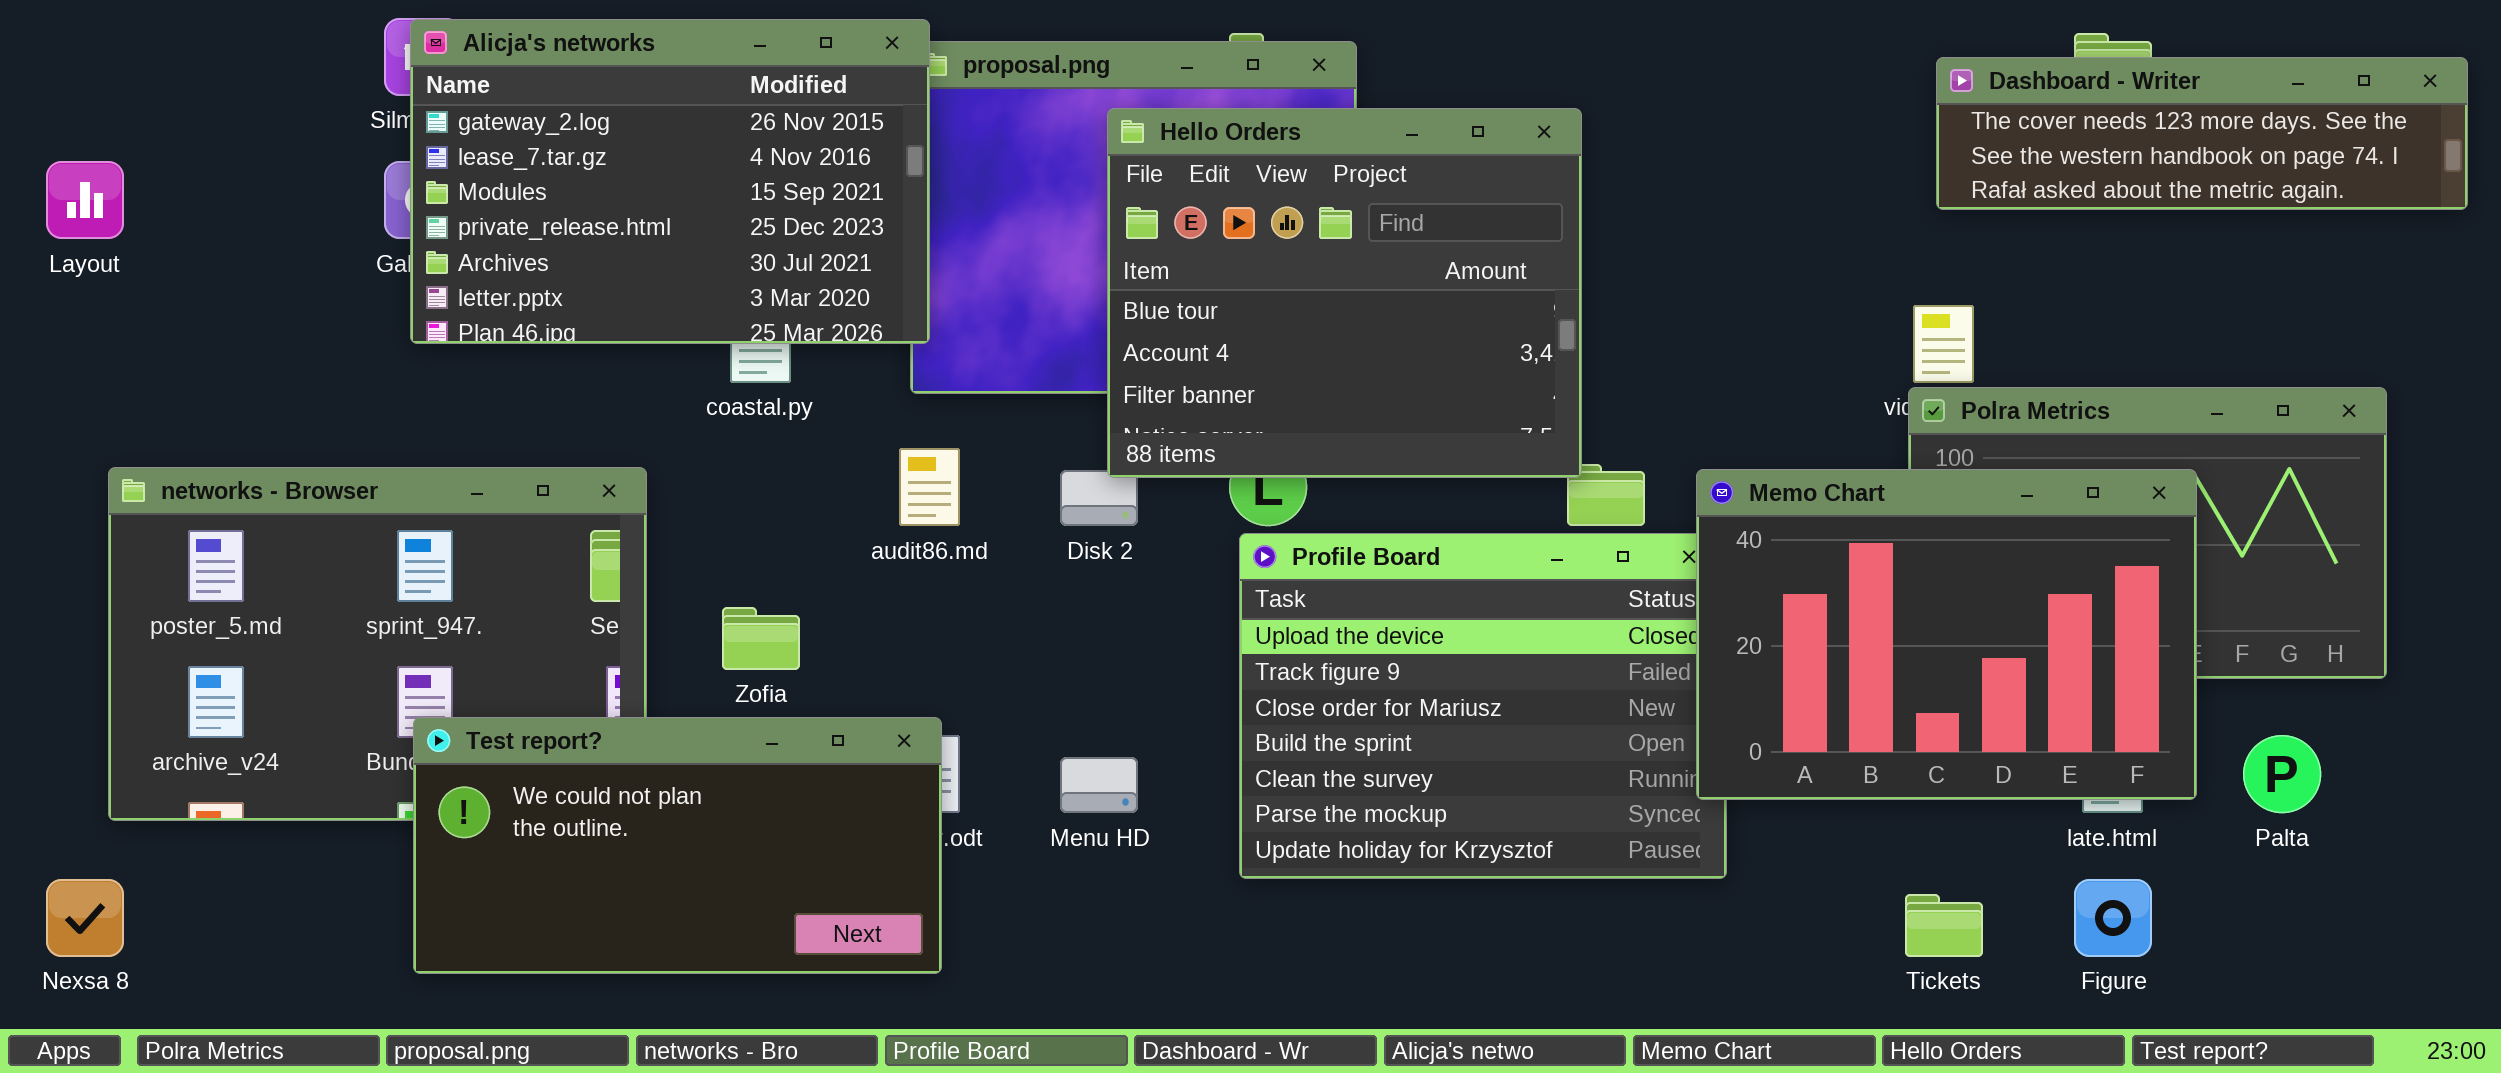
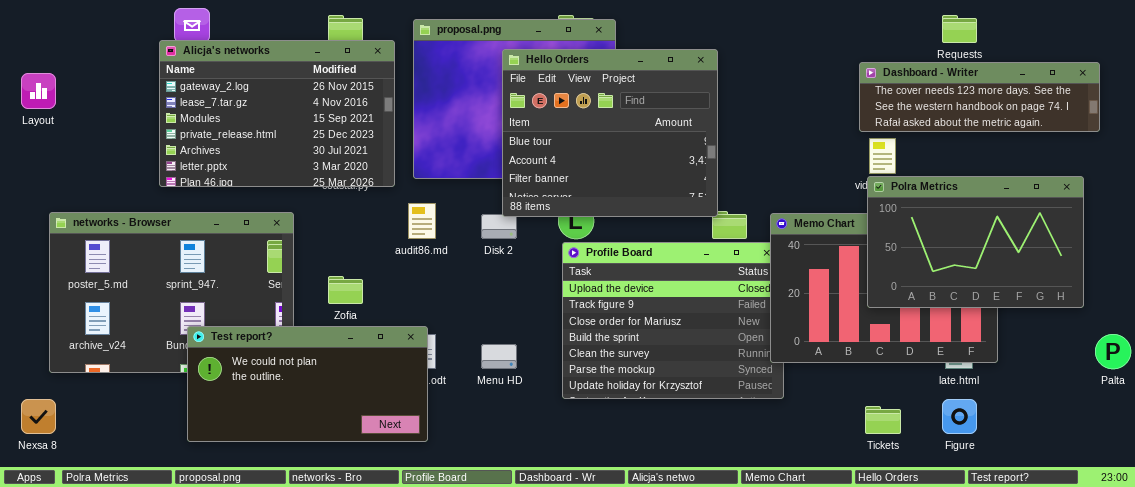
Alicja's networks: [410,19,930,344] -> [159,40,395,187], moved
Dashboard - Writer: [1936,57,2468,210] -> [859,62,1100,132], moved
Polra Metrics: [1908,387,2387,679] -> [867,176,1084,308], raised
Palta: [2243,735,2321,813] -> [1095,334,1131,369], moved

